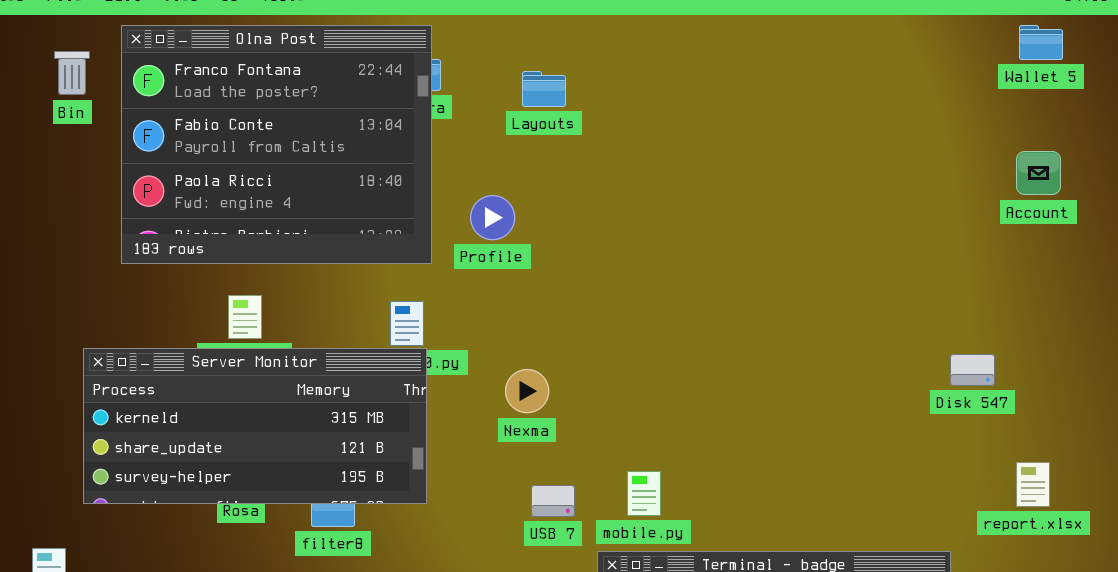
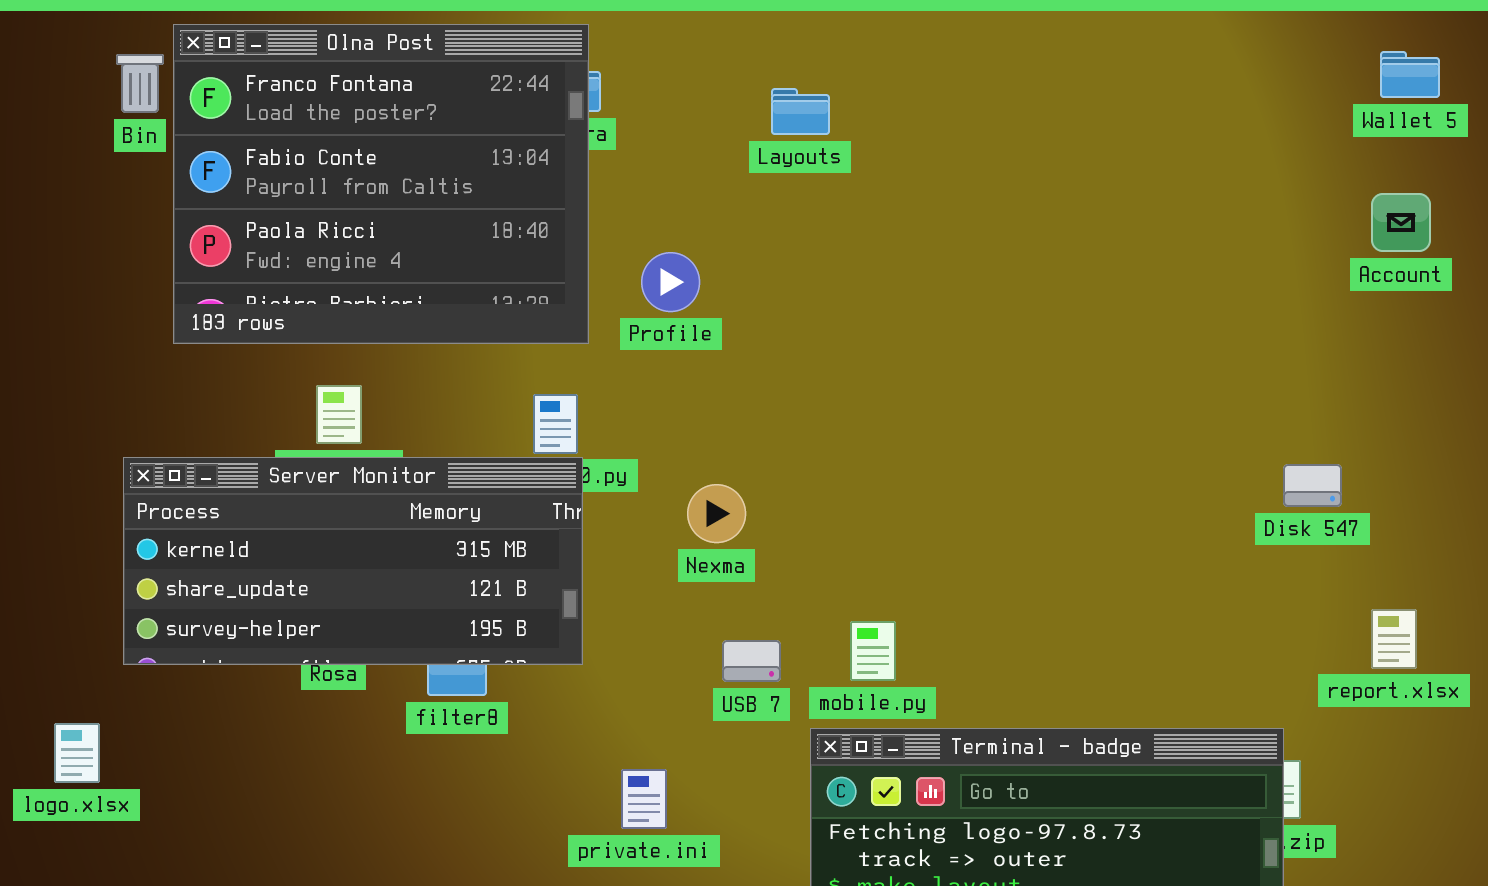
Wallet 5: [1019,25,1063,60] -> [1380,51,1440,98], moved
Bin: [54,51,90,95] -> [116,54,164,113], moved
Layouts: [522,71,566,107] -> [771,88,830,135], moved

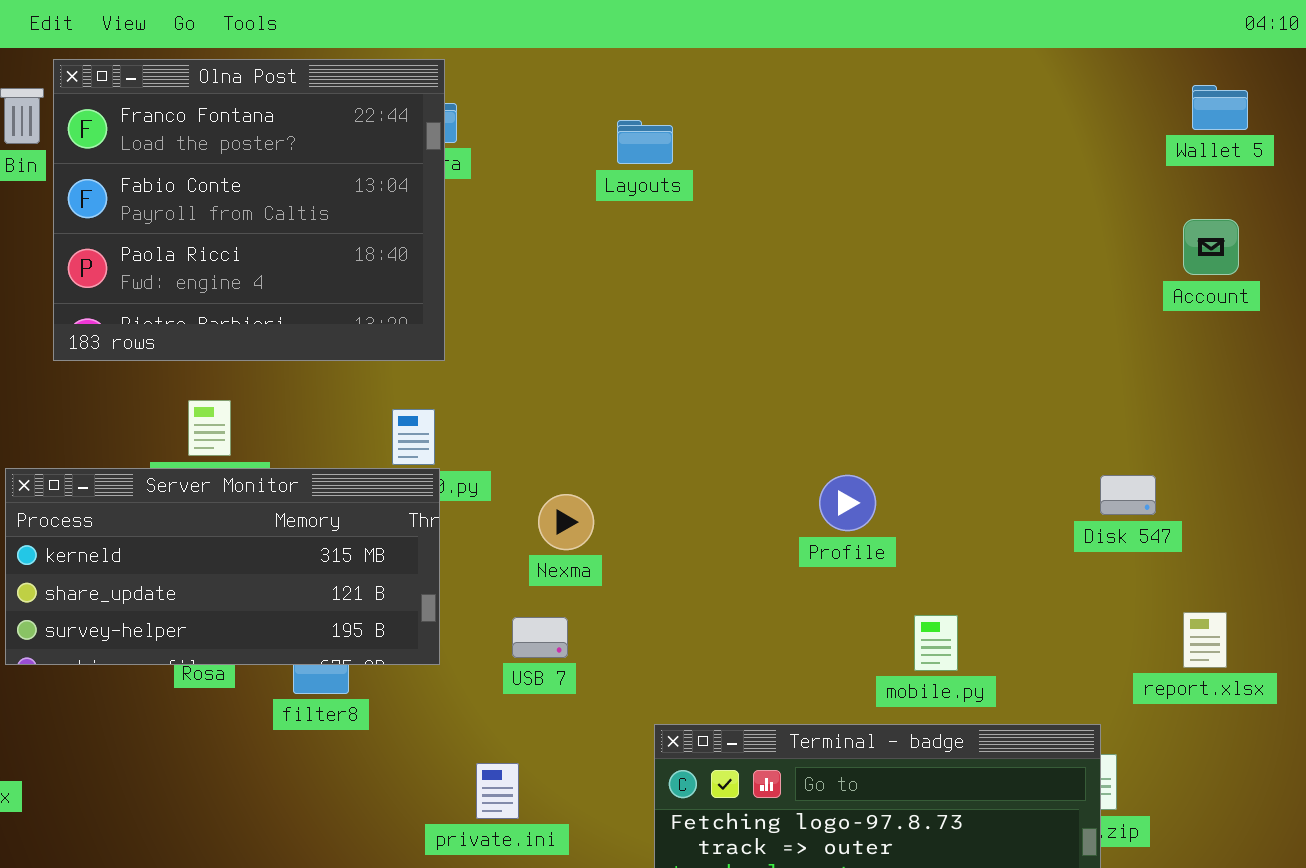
Profile: [641,252,700,312] -> [819,475,876,531], moved
mobile.py: [850,621,896,681] -> [914,615,958,671], moved
USB 7: [722,640,781,682] -> [512,617,568,658], moved

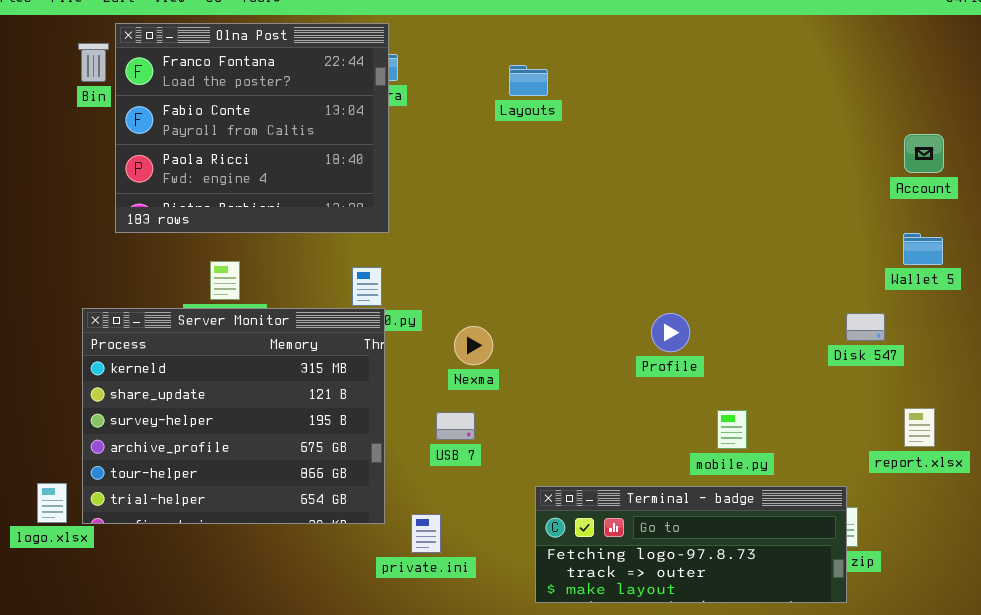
Wallet 5: [1192,85,1248,130] -> [903,233,943,265], moved
Server Monitor: [5,468,440,665] -> [82,308,385,524], resized

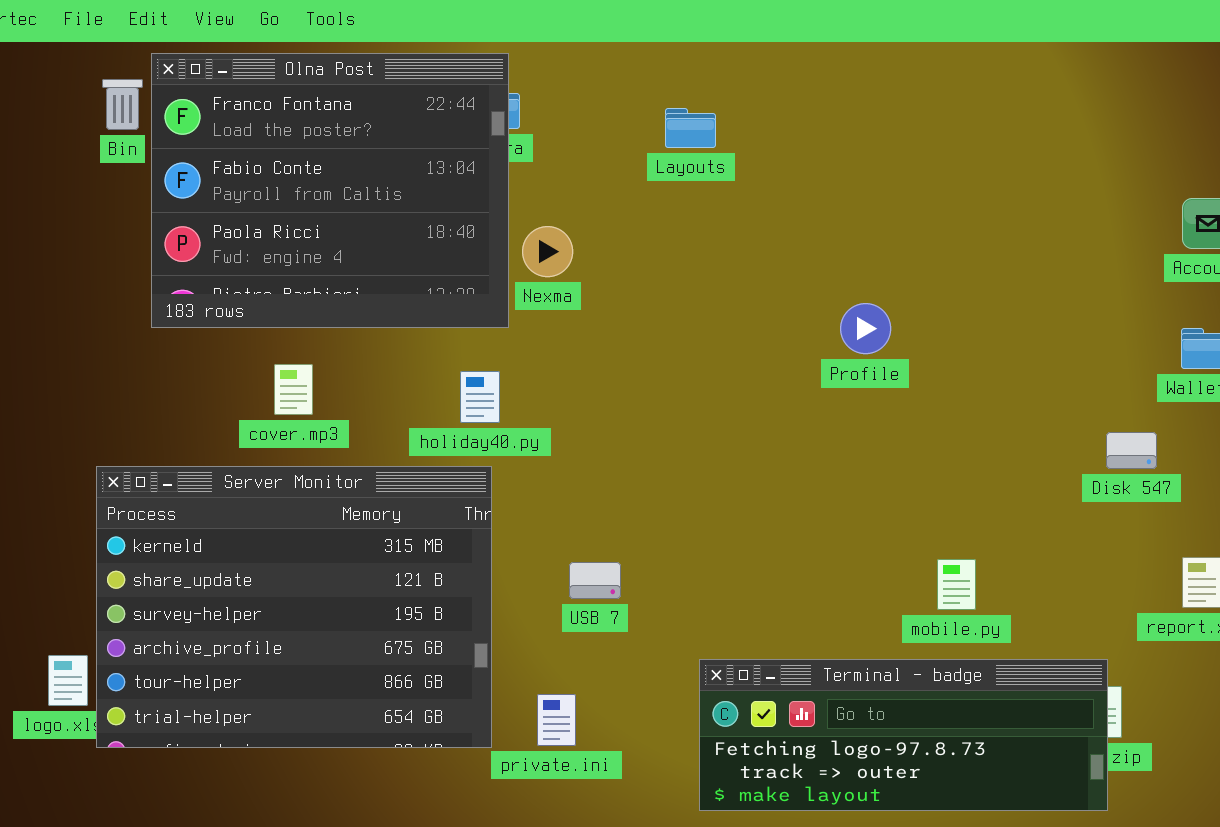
Server Monitor: [82,308,385,524] -> [96,466,492,748], moved
Profile: [651,313,690,352] -> [840,303,891,354], moved
Nexma: [454,326,493,365] -> [522,226,573,277], moved

